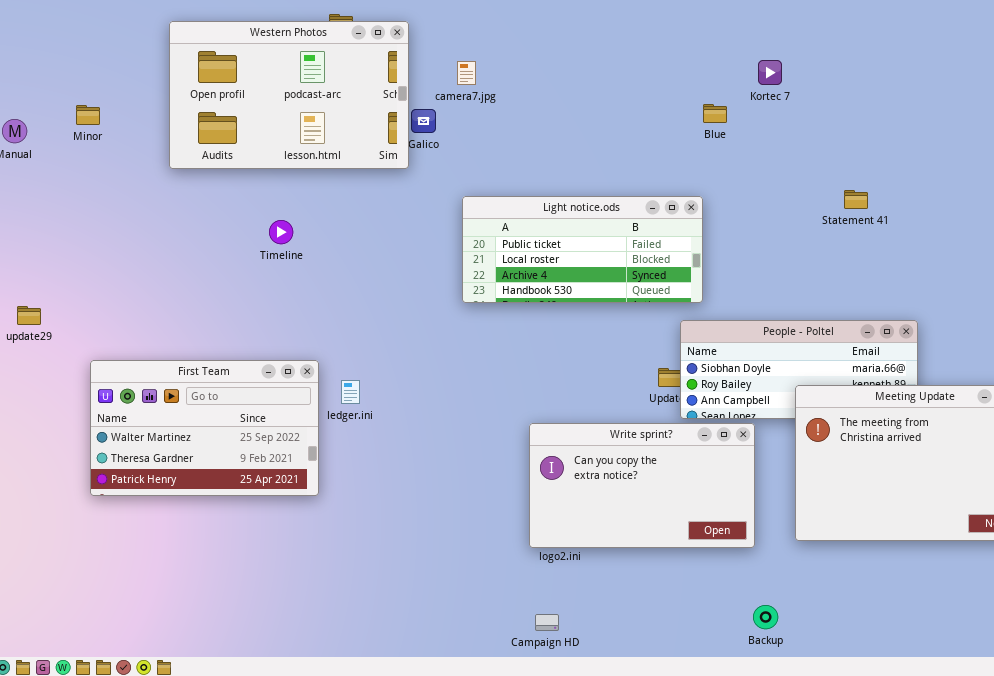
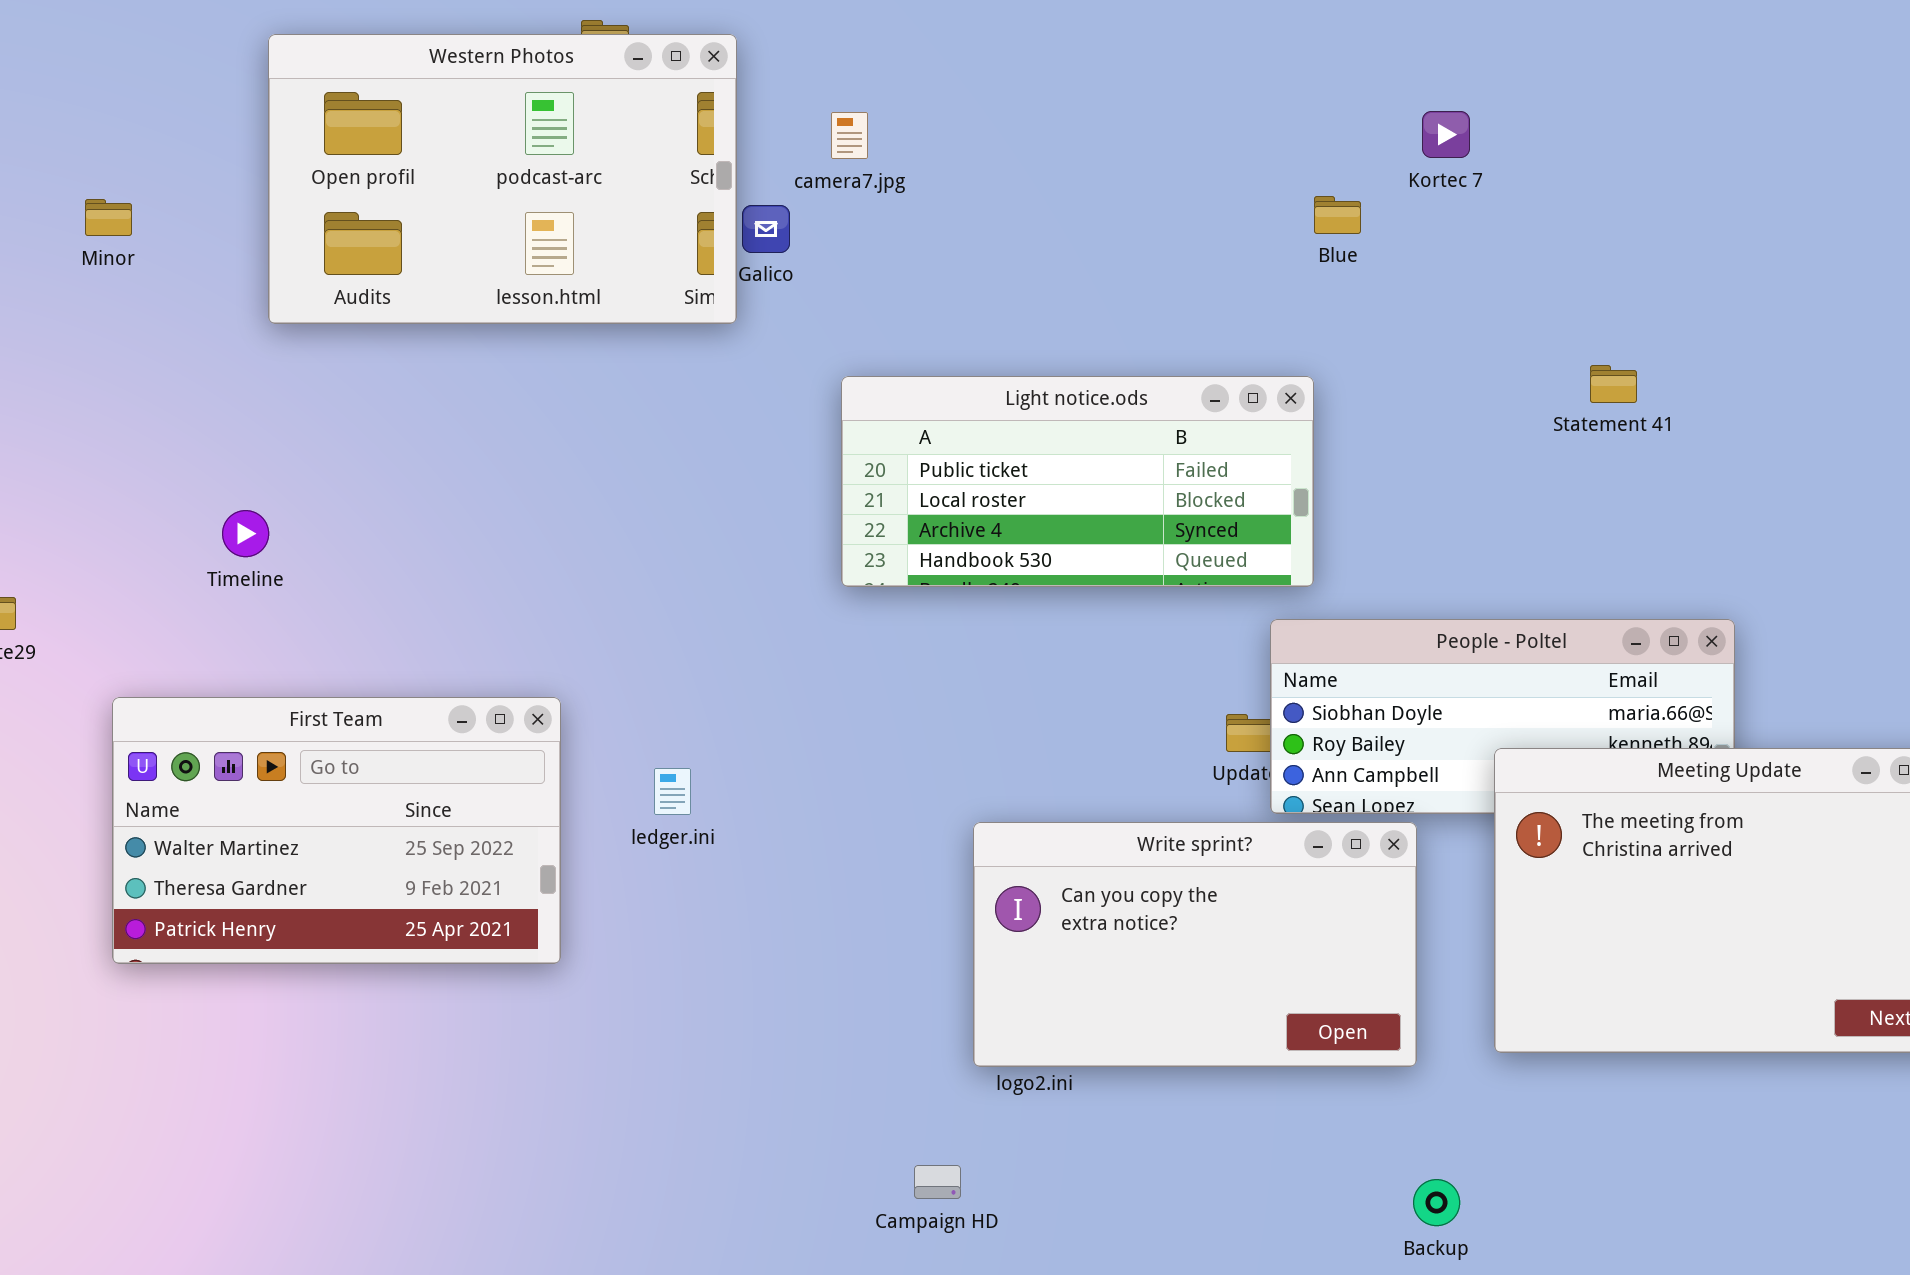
Timeline: [269,220,293,244] -> [222,510,269,557], moved
ledger.ini: [341,380,360,404] -> [654,768,691,815], moved
Campaign HD: [535,614,559,631] -> [914,1165,961,1199], moved

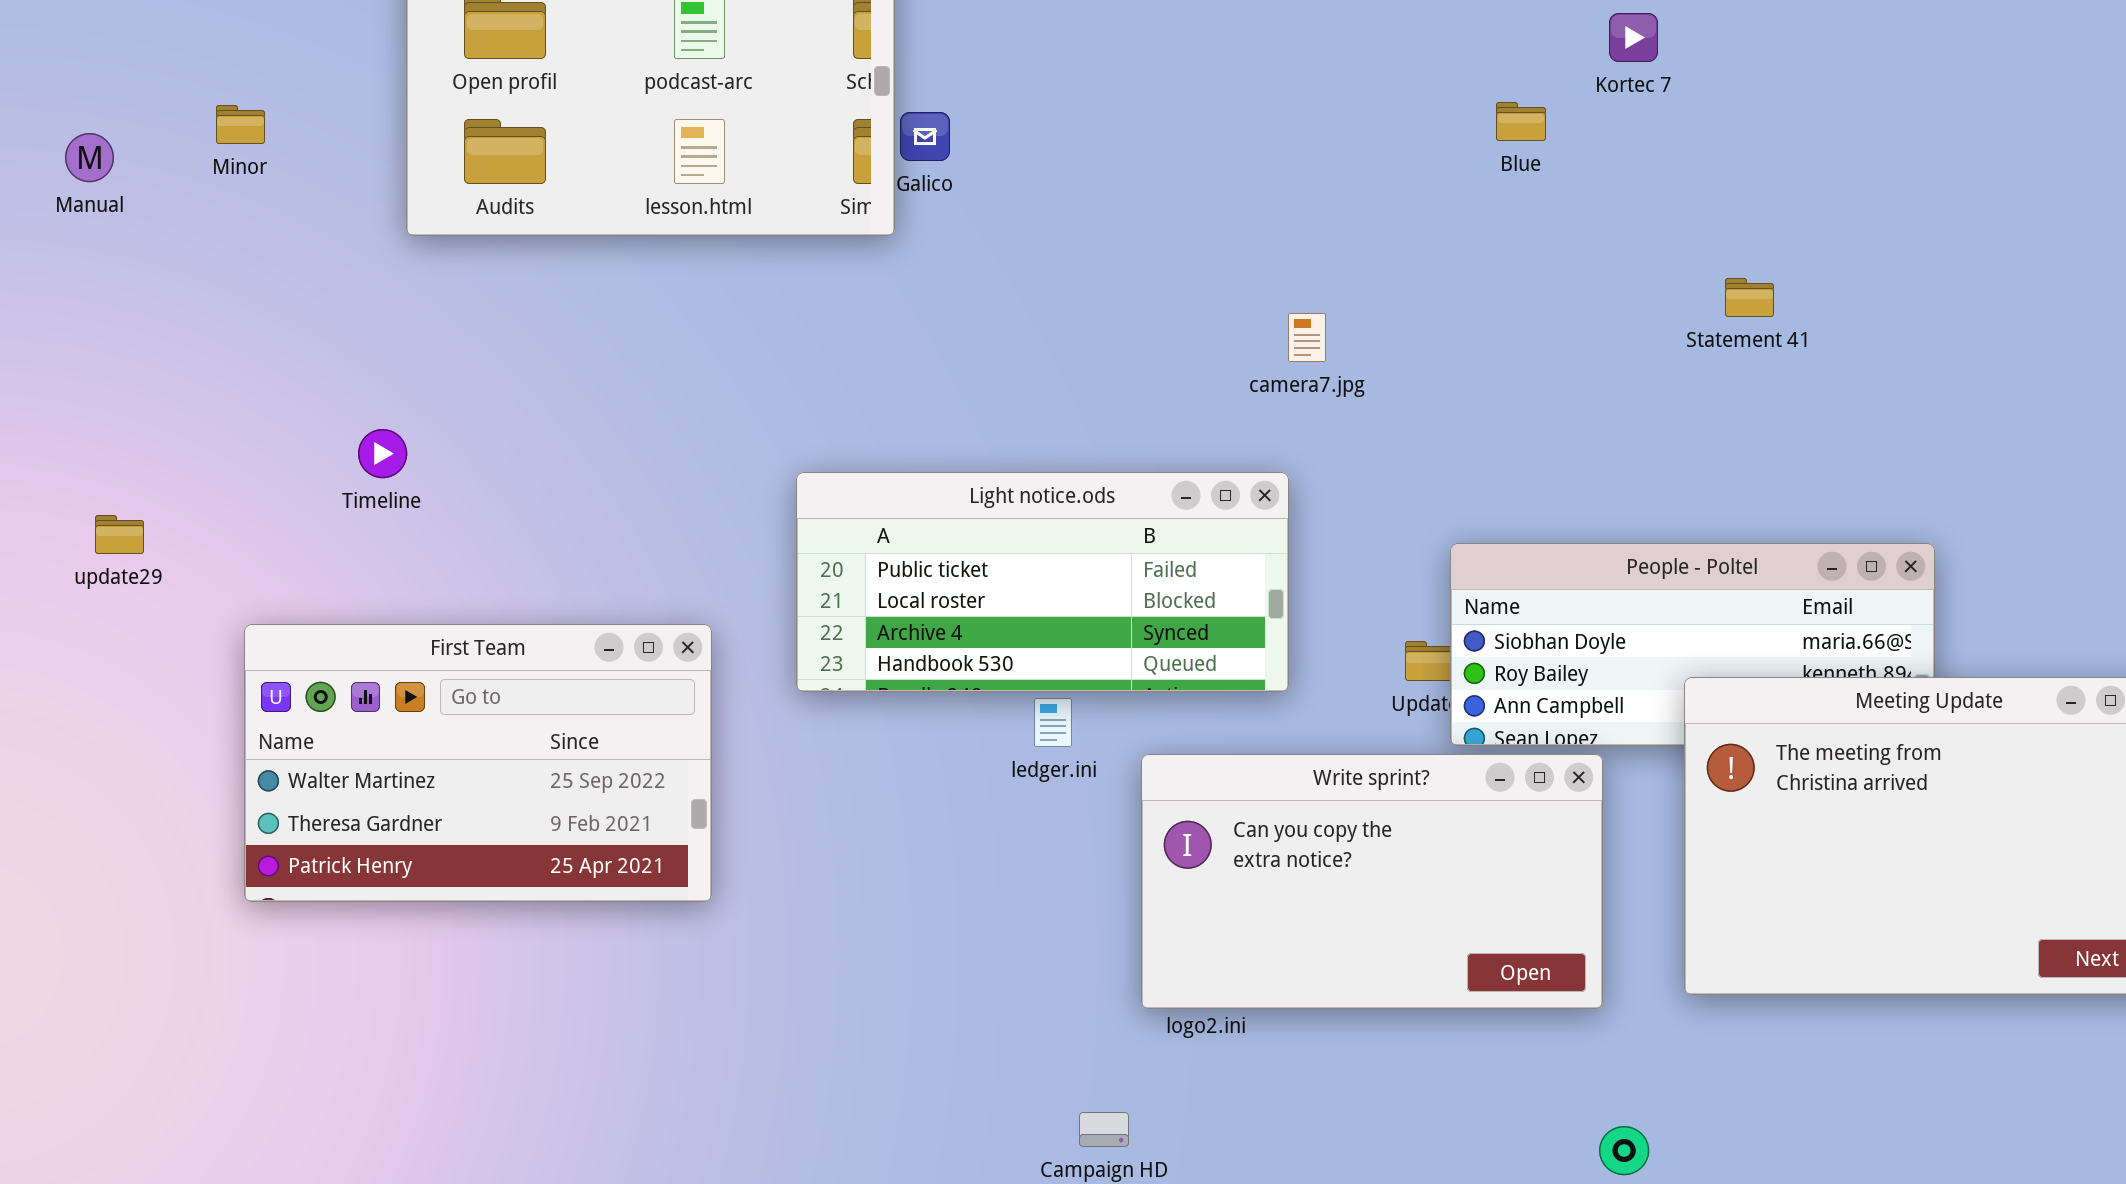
camera7.jpg: [831,112,868,159] -> [1288,313,1326,362], moved
Statement 41: [1590,365,1637,403] -> [1725,278,1774,317], moved
Light notice.ods: [841,376,1314,587] -> [796,472,1289,692], moved
ledger.ini: [654,768,691,815] -> [1034,698,1072,747], moved

